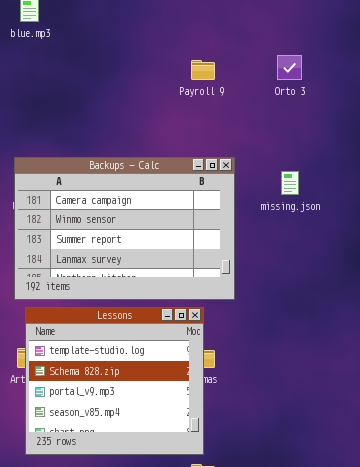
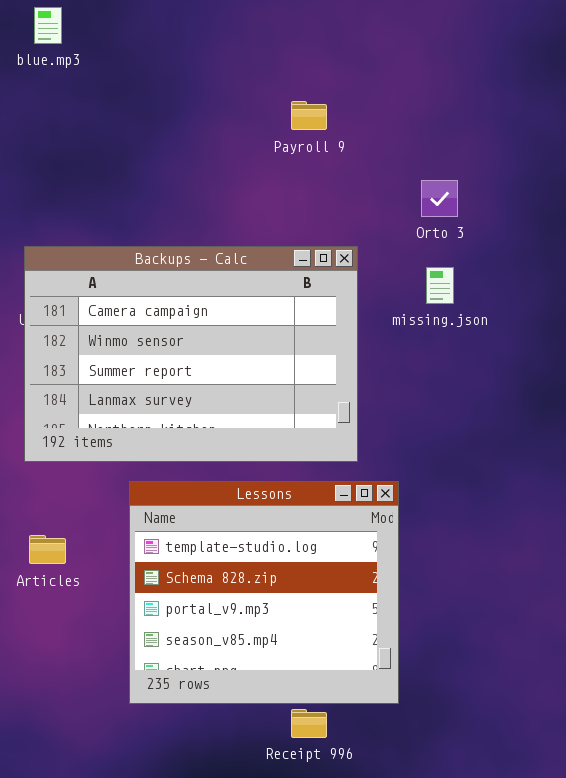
Orto 3: [277,55,302,80] -> [421,180,458,217], moved
Lessons: [25,307,204,455] -> [129,481,399,704], moved

